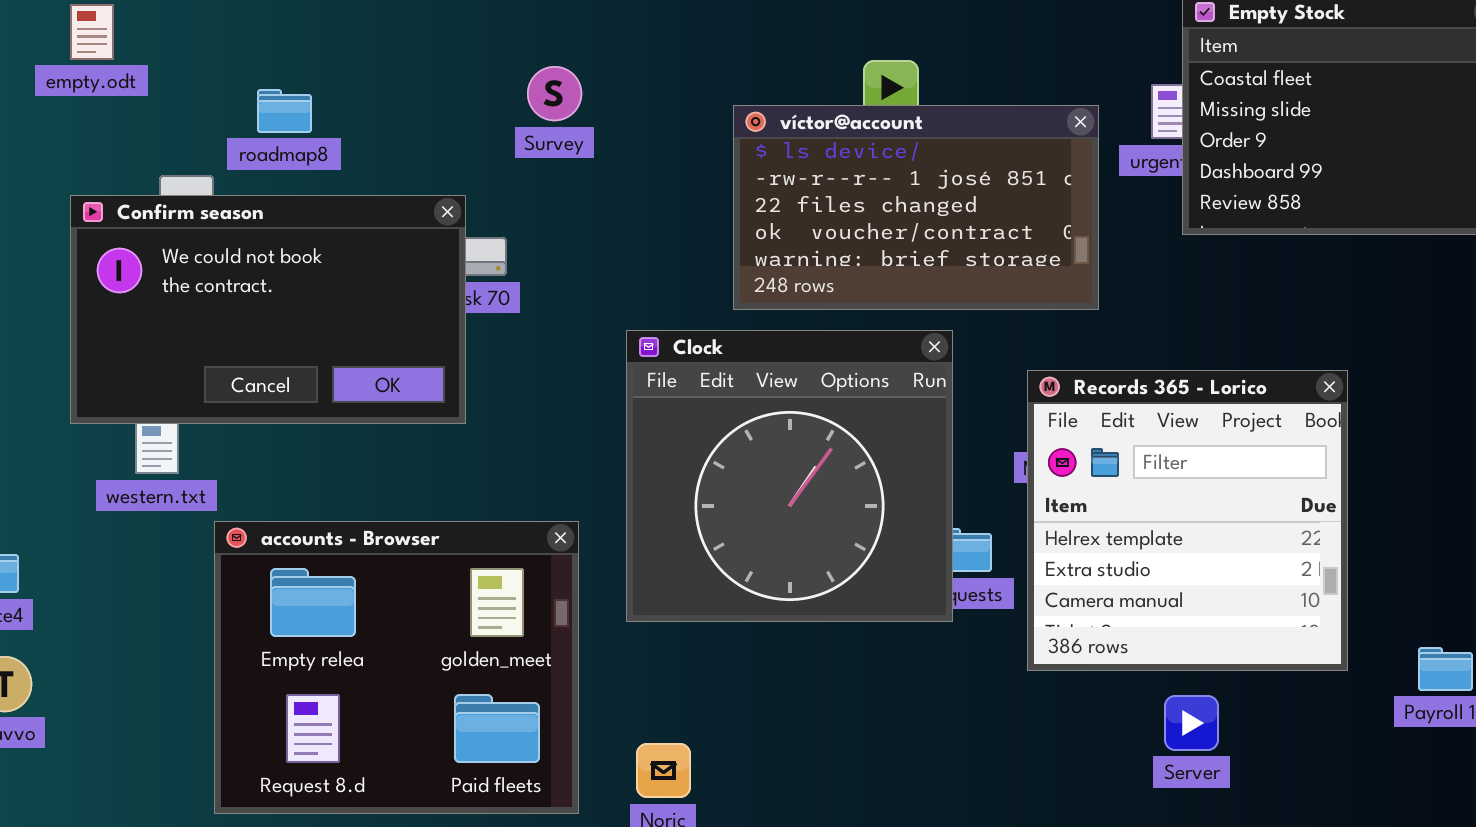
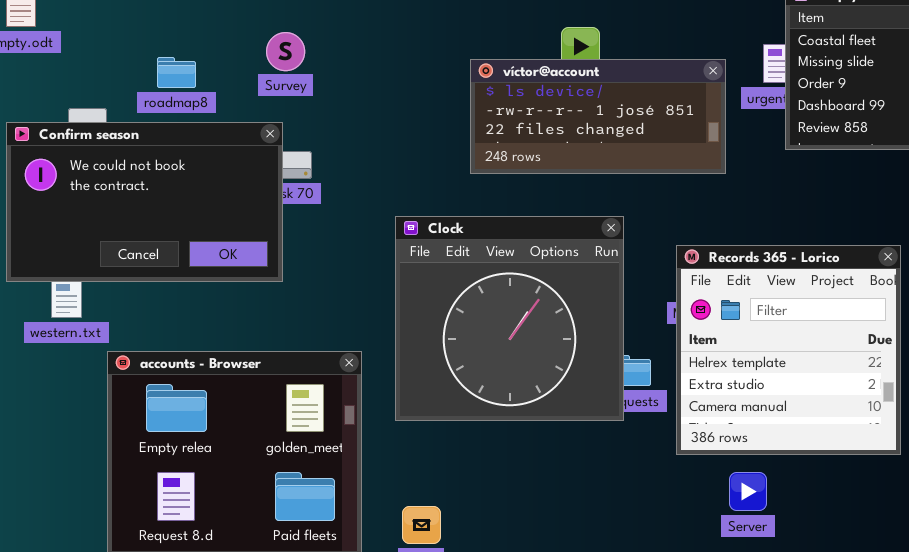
Survey: [527,66,582,121] -> [266,32,305,71], moved
roadmap8: [257,89,312,133] -> [157,57,196,88], moved
víctor@account: [733,105,1099,310] -> [470,59,726,174], resized
Server: [1164,695,1219,751] -> [729,472,767,511], moved

